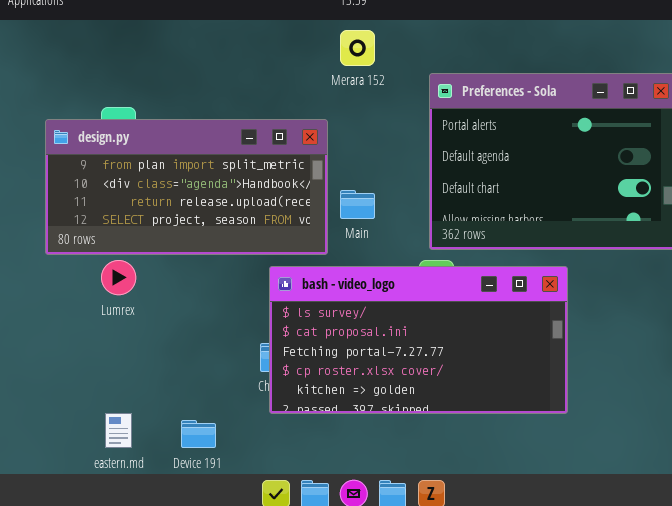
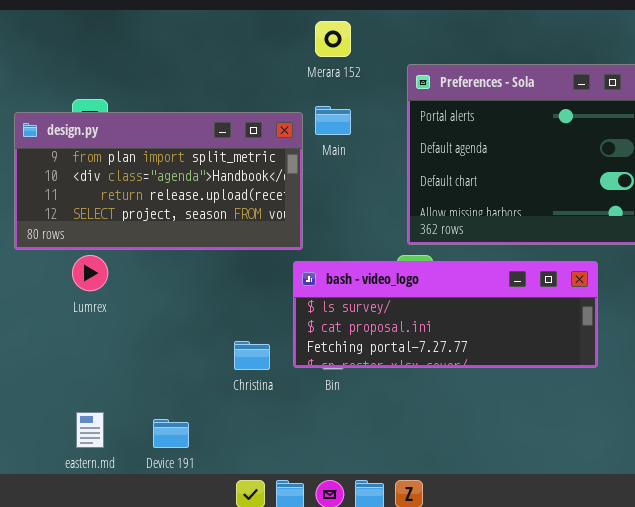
Main: [340,190,375,219] -> [315,106,351,135], moved
bash - video_logo: [269,266,568,414] -> [293,261,598,368], moved, resized

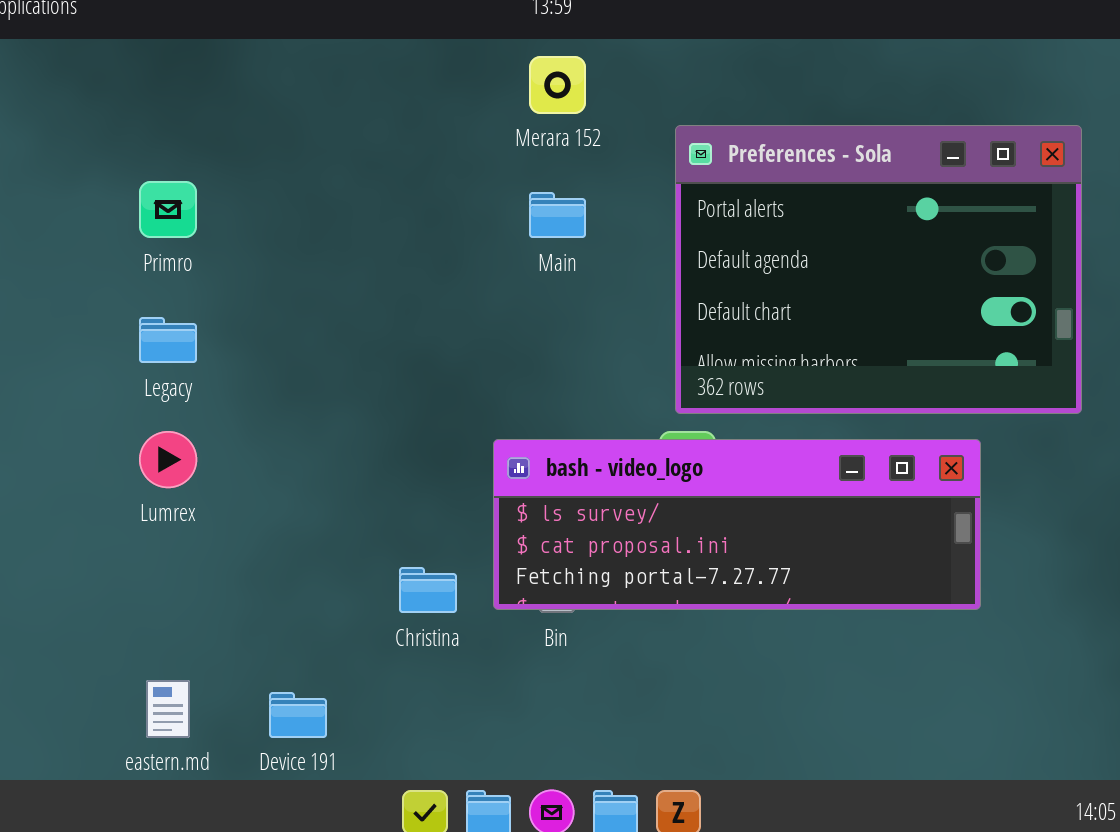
design.py: [14,112,303,250] -> none, closed

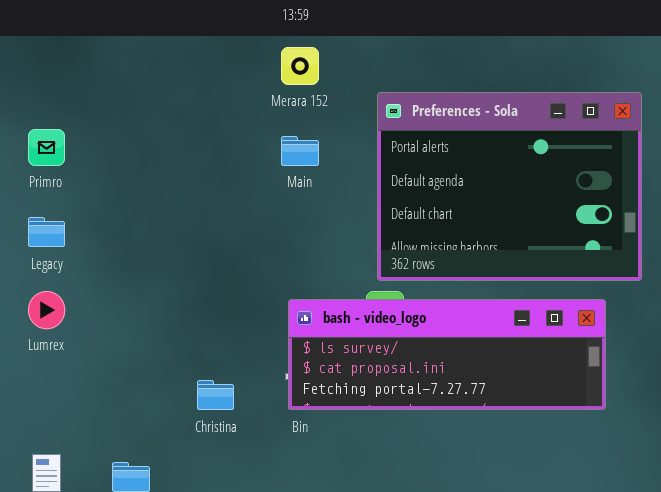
bash - video_logo: [493,439,981,610] -> [288,299,606,410], moved

